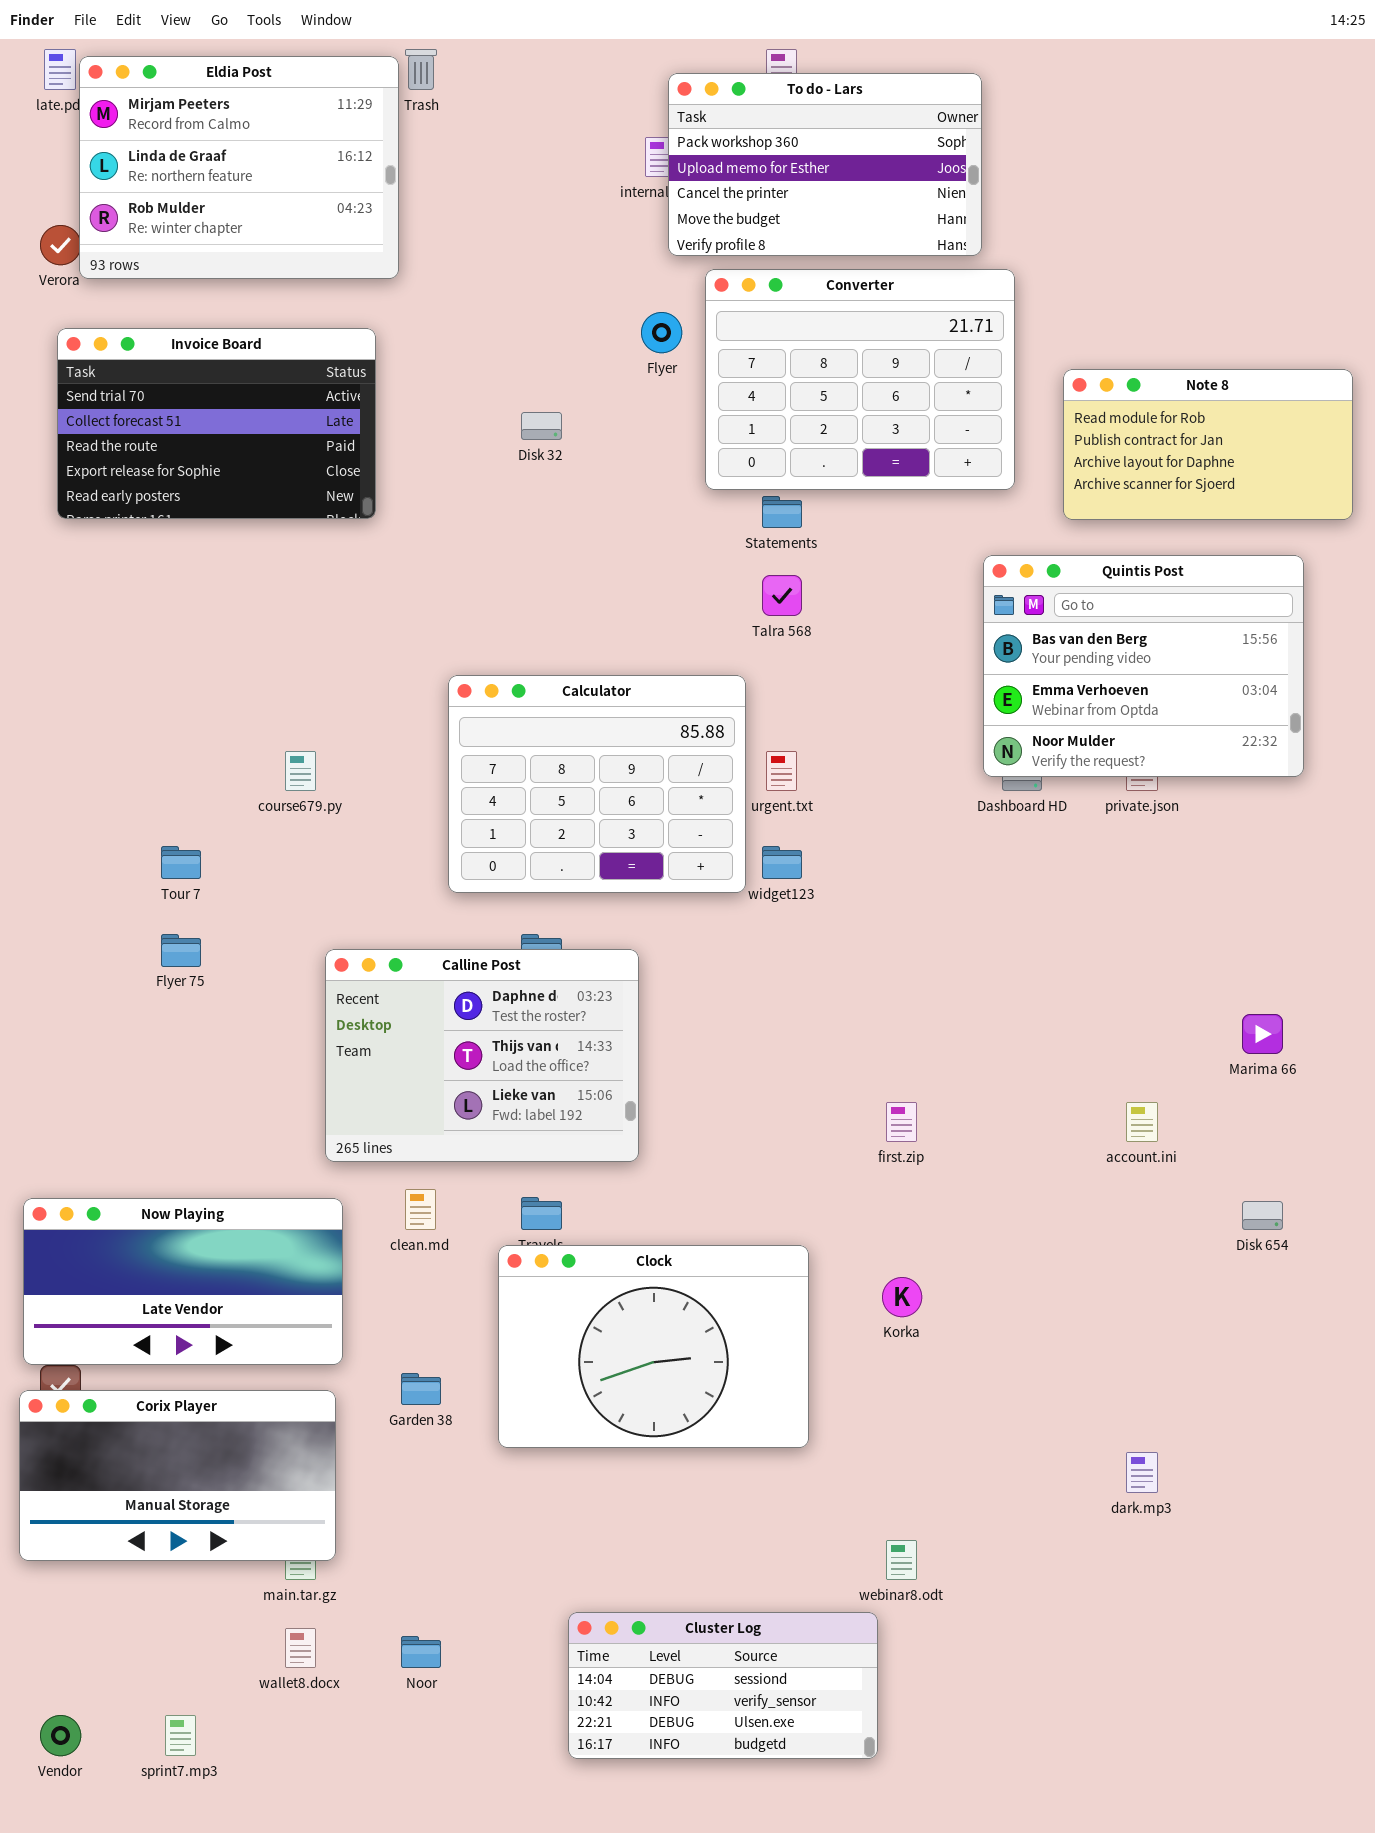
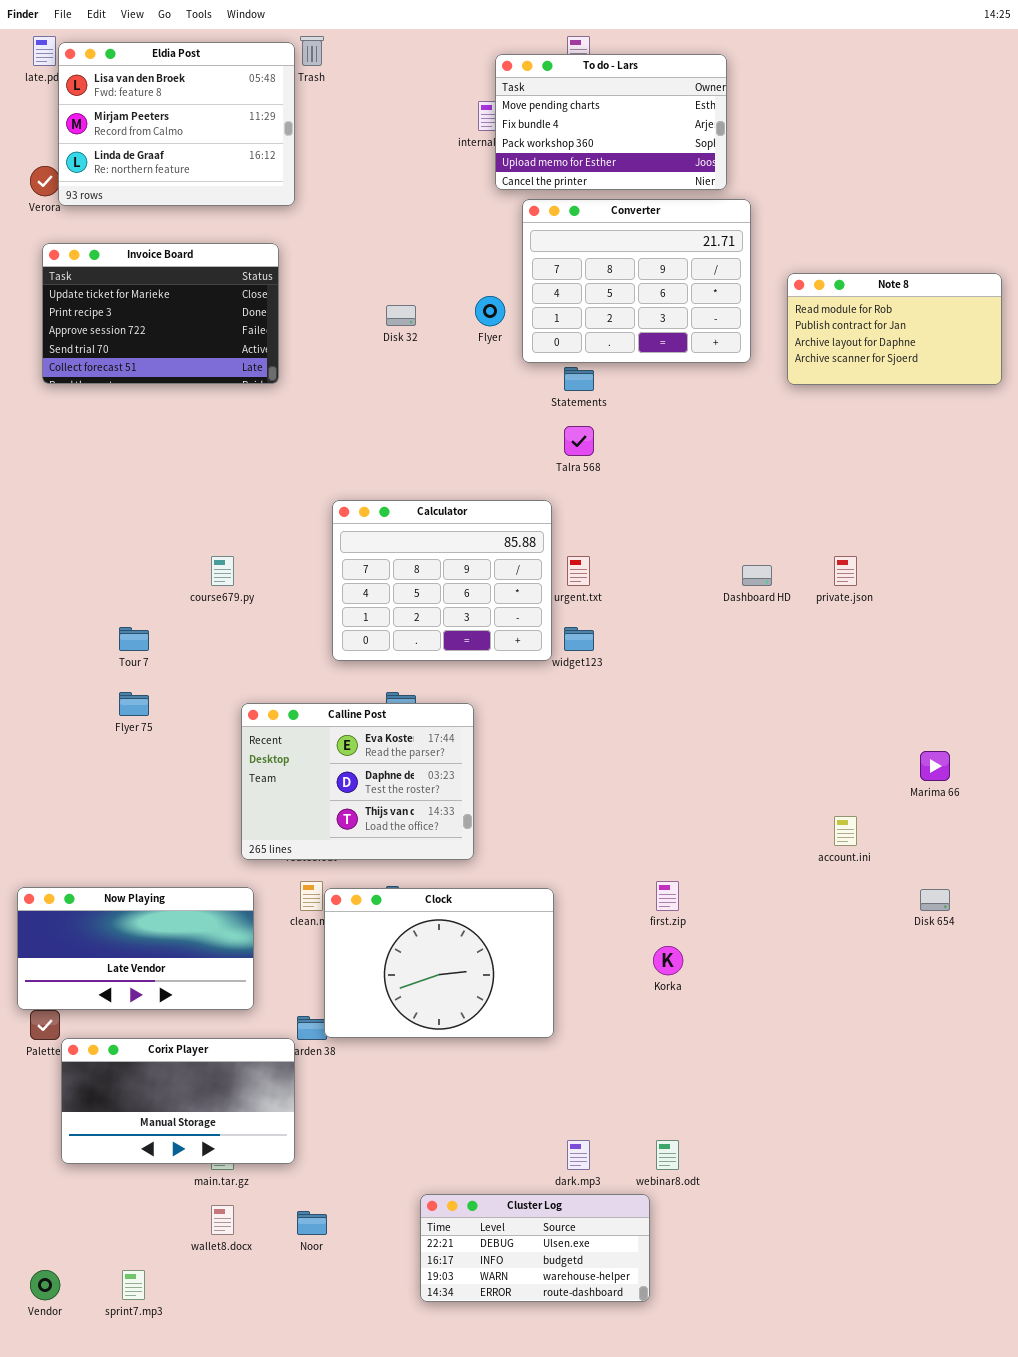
Eldia Post: [79,56,399,279] -> [58,42,295,206], scrolled up 1 row
To do - Lars: [668,73,982,256] -> [495,54,727,190], scrolled up 2 rows
Flyer: [641,312,682,353] -> [475,296,505,326], moved
Invoice Board: [57,328,376,519] -> [42,243,279,384], scrolled up 3 rows
Quintis Post: [983,555,1304,777] -> none, closed
Calline Post: [325,949,639,1162] -> [241,703,474,860], scrolled up 1 row
first.zip: [886,1102,917,1142] -> [656,881,679,911], moved
Clock: [498,1245,809,1448] -> [324,888,554,1038], moved
Corix Player: [19,1390,336,1561] -> [61,1038,295,1164], moved
dark.mp3: [1126,1452,1158,1493] -> [567,1140,590,1170], moved
Cluster Log: [568,1612,878,1759] -> [420,1194,650,1302], scrolled down 2 rows

